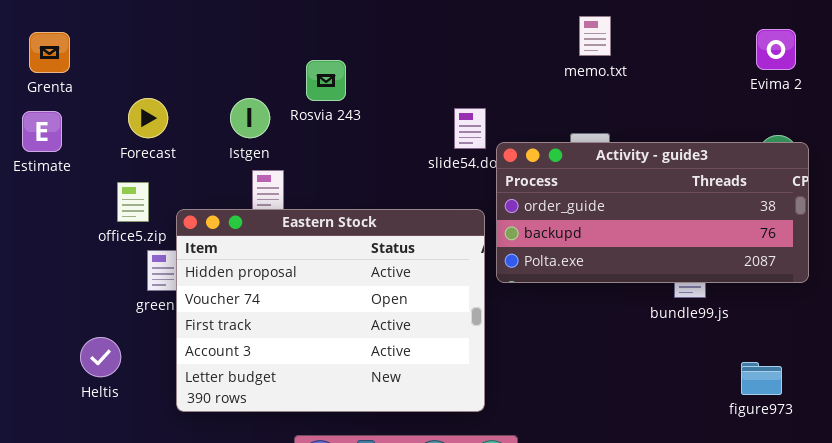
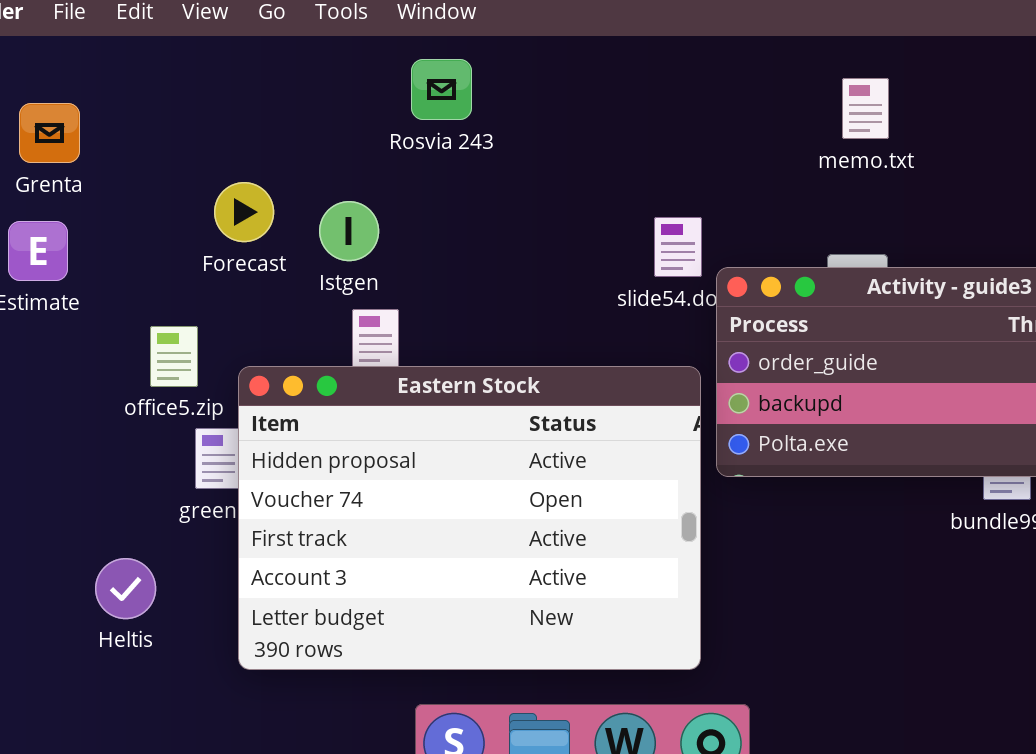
Rosvia 243: [306,60,346,101] -> [411,59,472,120], moved
Forecast: [128,98,168,138] -> [214,182,274,242], moved

